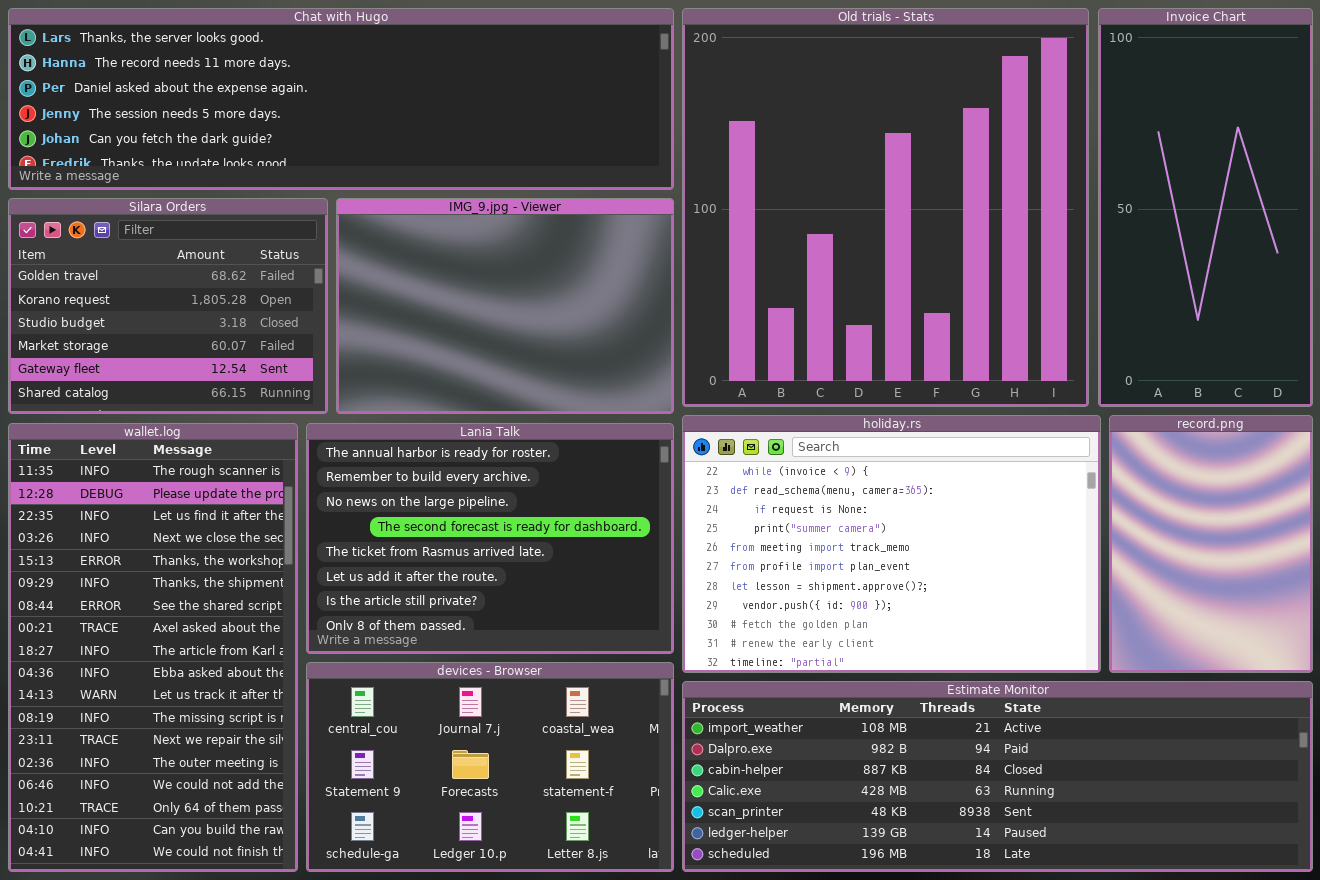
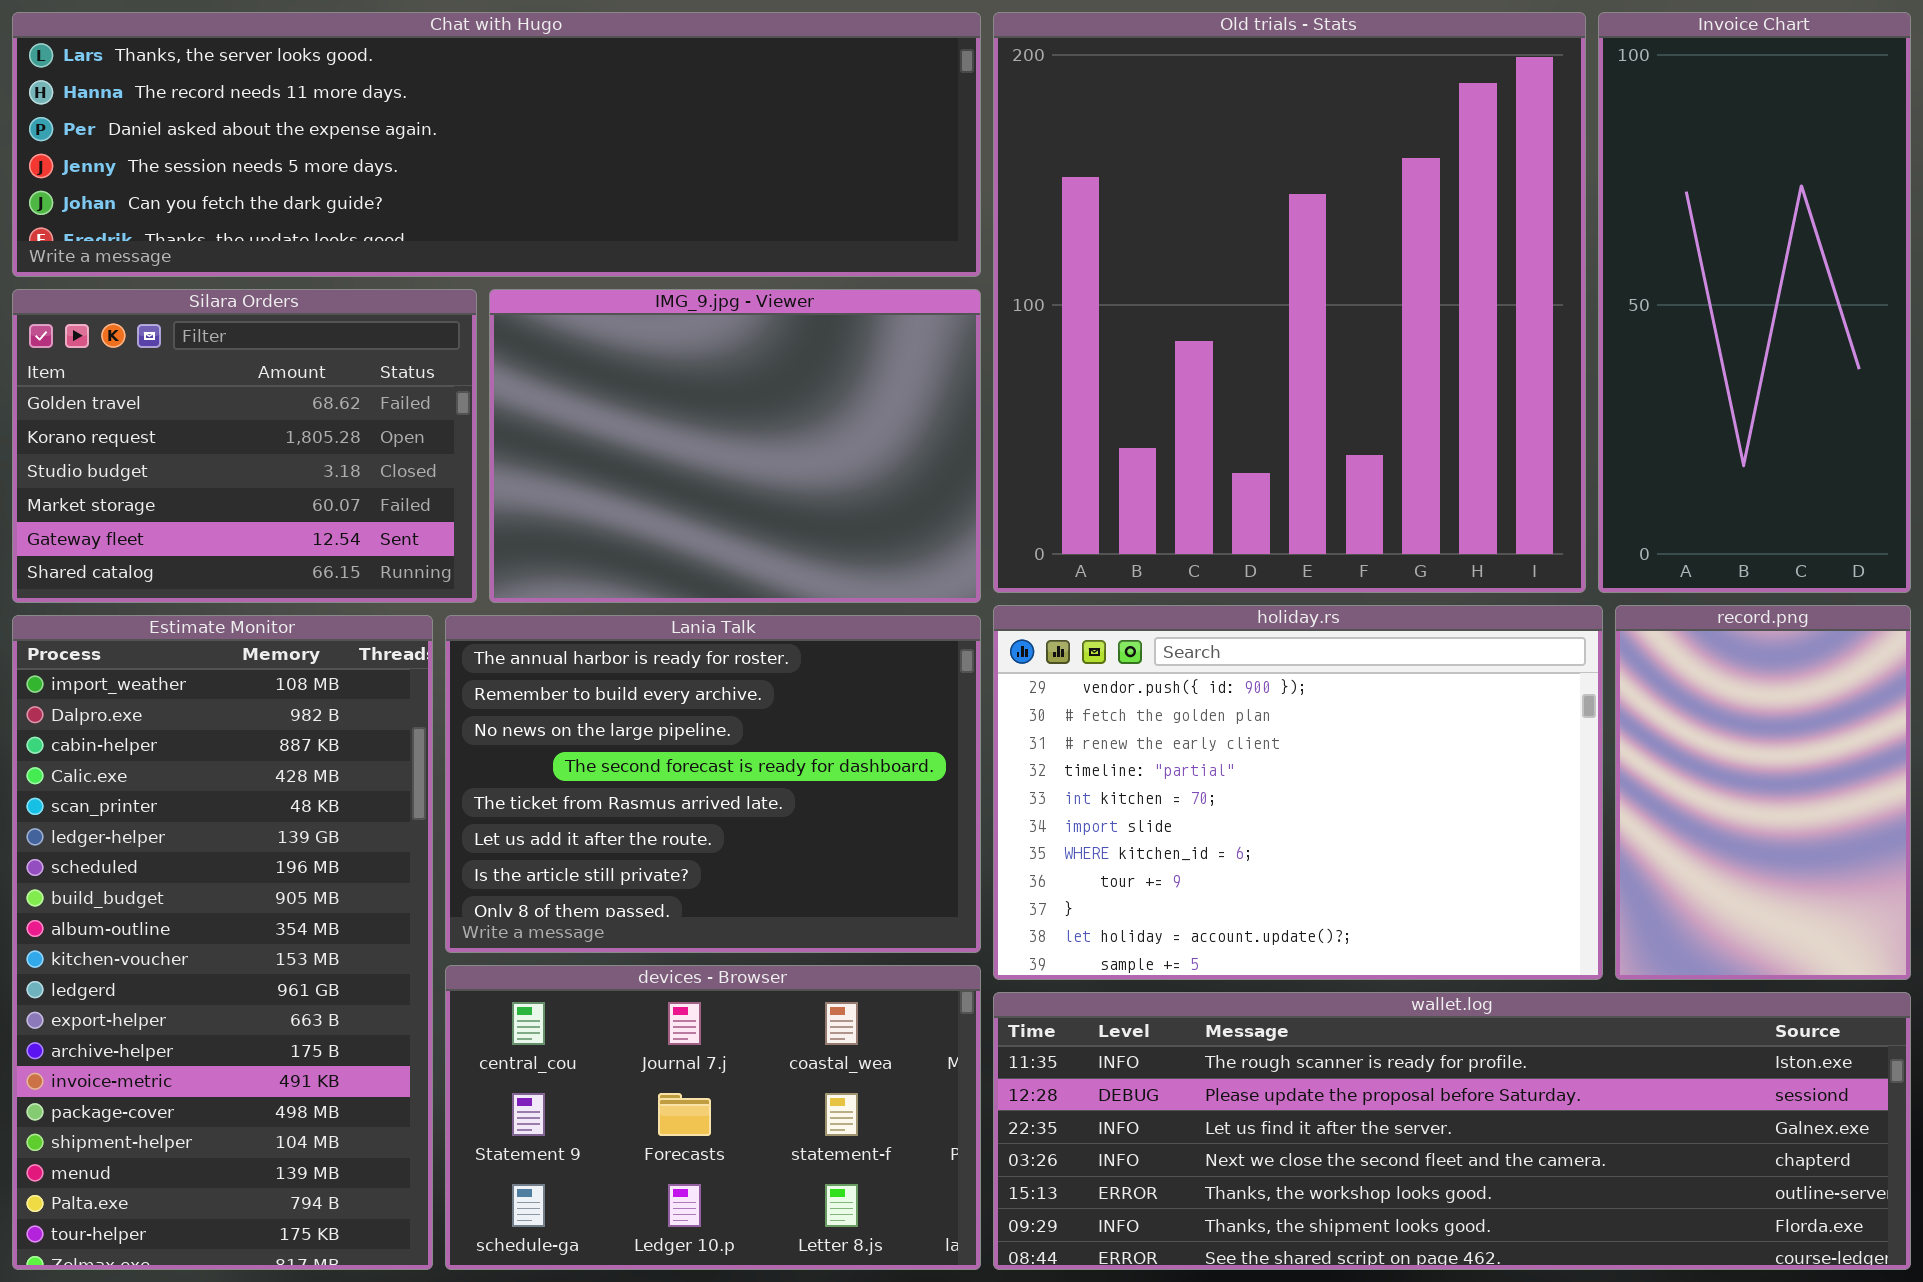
holiday.rs: [682,415,1101,673] -> [993,605,1603,980], scrolled down 7 rows
wallet.log: [8,423,298,872] -> [993,992,1911,1270], moved, resized
Estimate Monitor: [682,681,1313,872] -> [12,615,433,1270], moved, resized

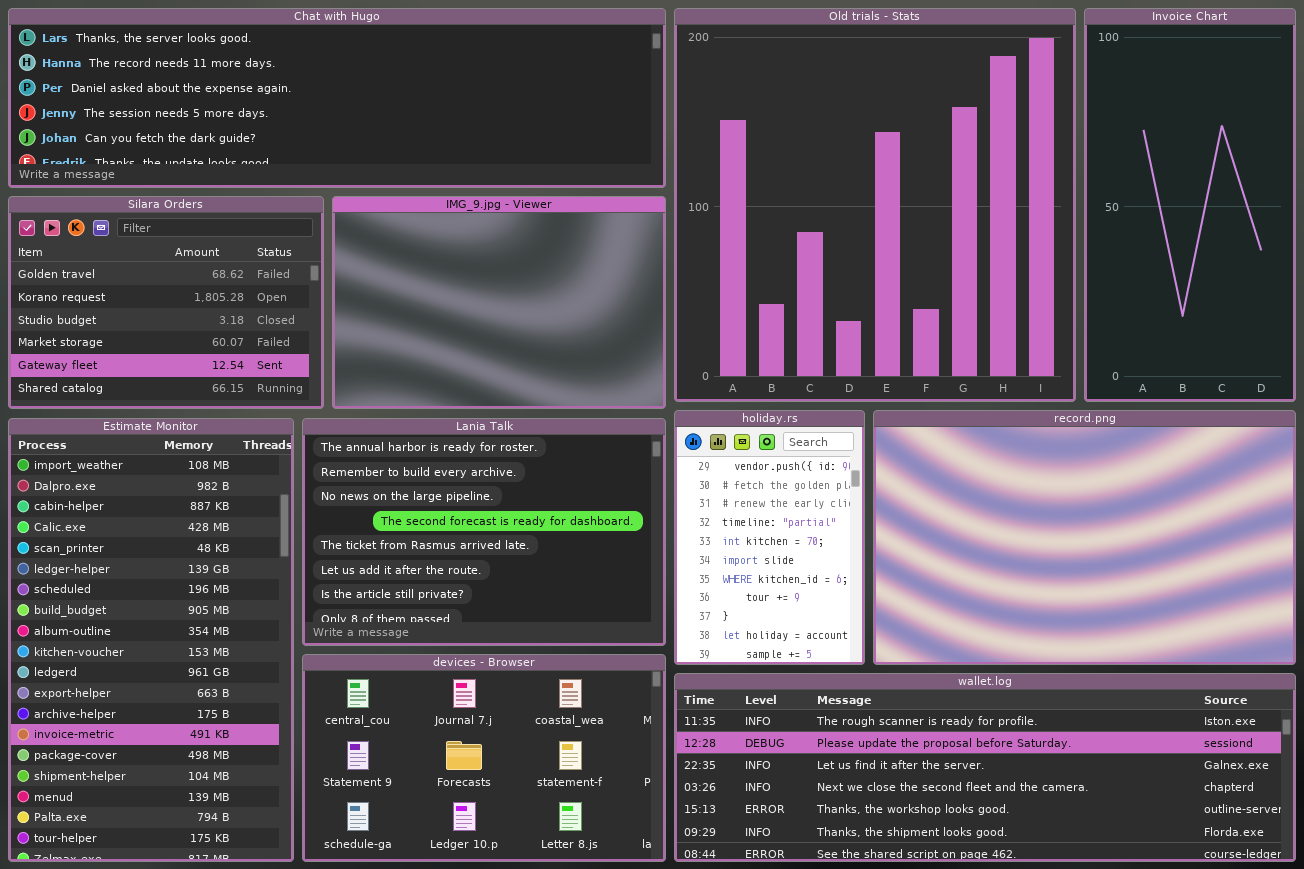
holiday.rs: [993,605,1603,980] -> [674,410,865,665], resized
record.png: [1615,605,1911,980] -> [873,410,1296,665], resized

